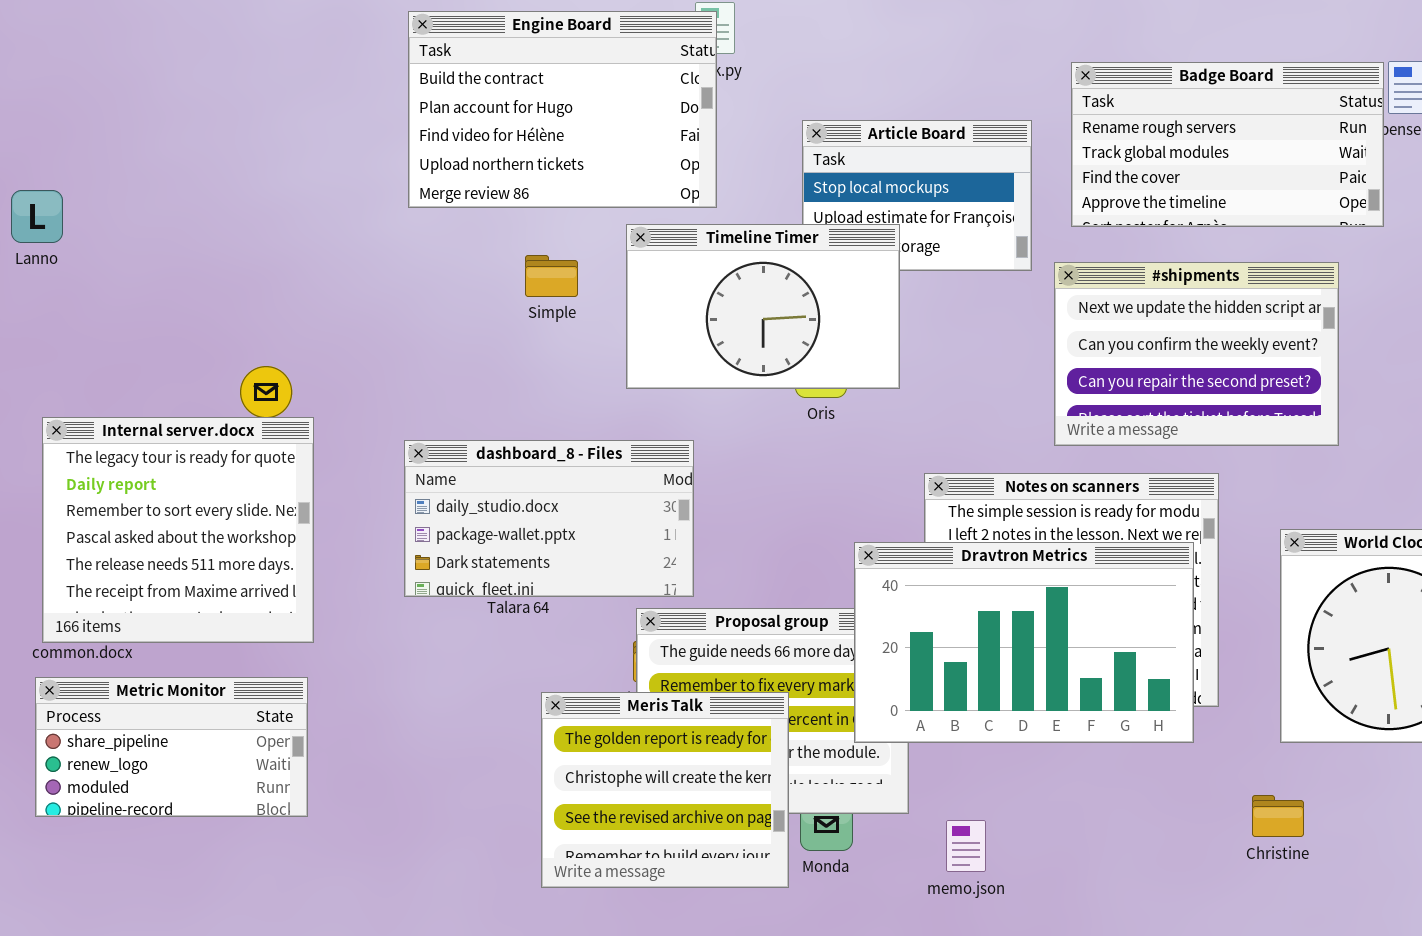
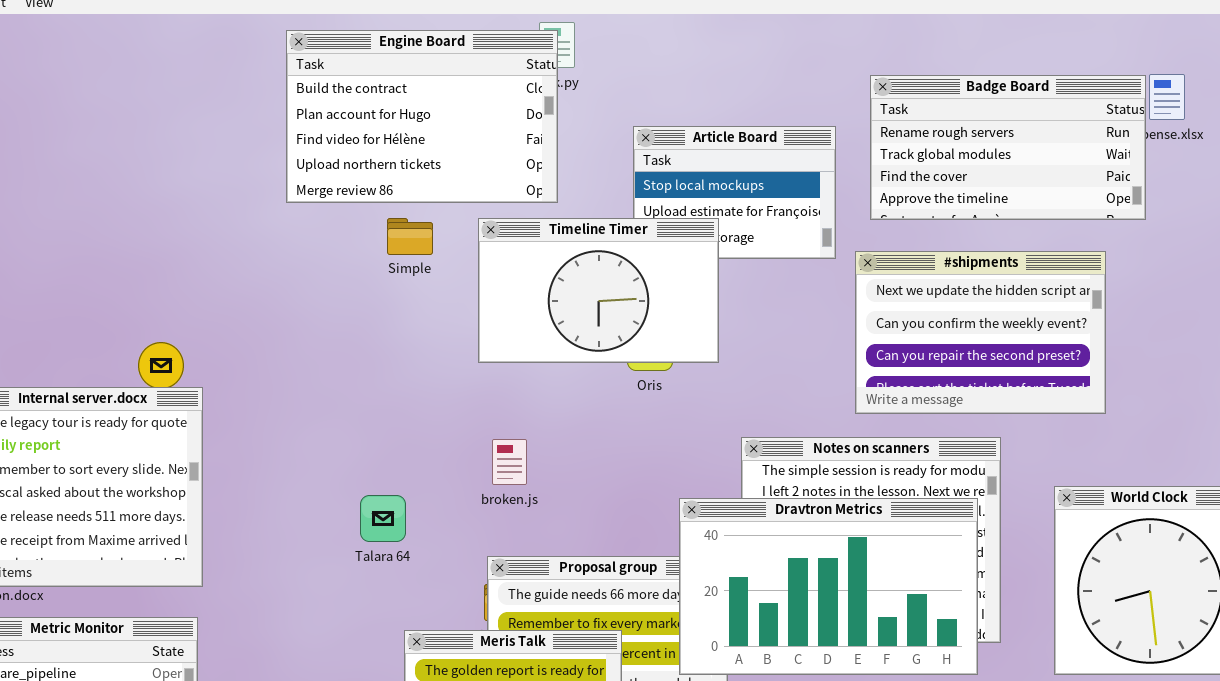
Simple: [525,255,578,297] -> [387,218,433,255], moved
dashboard_8 - Files: [404,440,694,597] -> none, closed

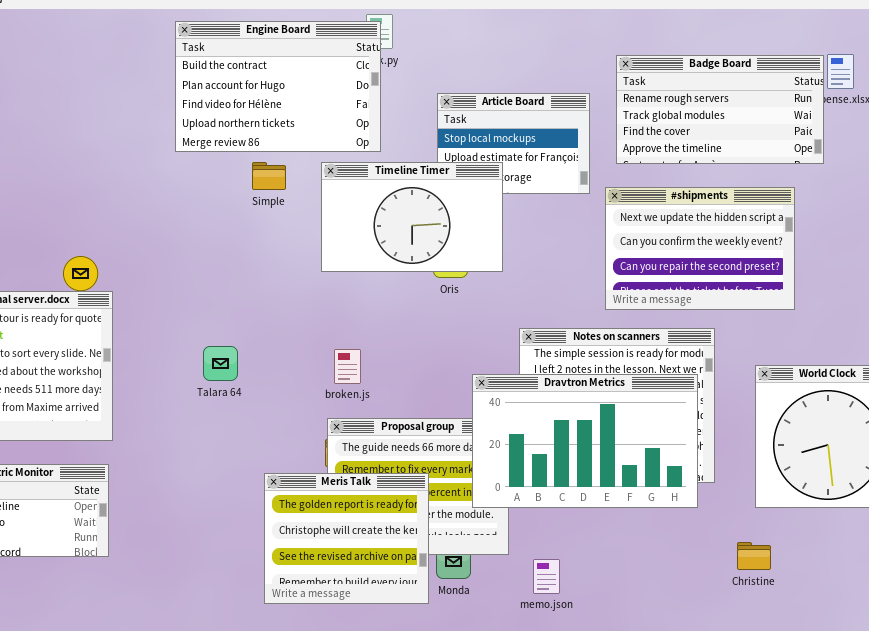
broken.js: [492,439,527,485] -> [334,349,361,384], moved
Talara 64: [360,495,406,542] -> [203,346,238,381], moved

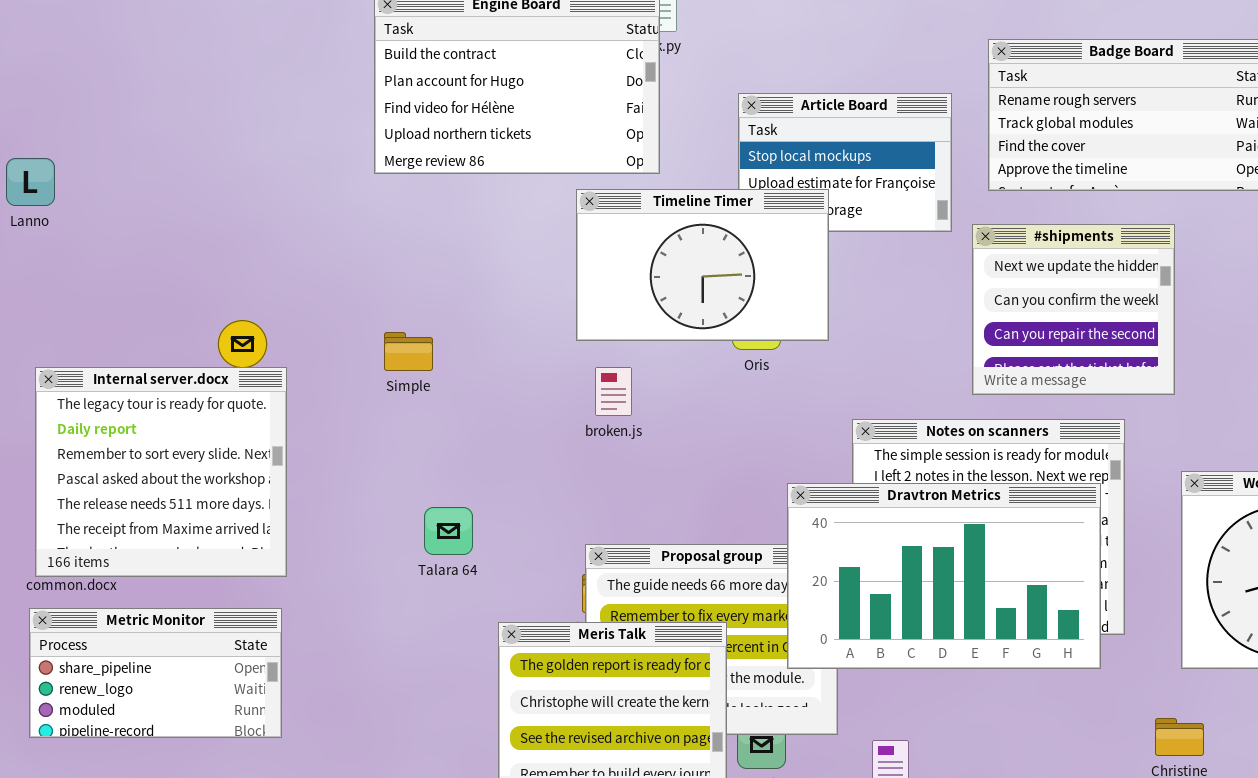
Simple: [252,162,286,190] -> [384,332,433,371], moved
#shipments: [605,187,795,310] -> [972,224,1175,395], resized
Talara 64: [203,346,238,381] -> [424,507,473,555], moved
broken.js: [334,349,361,384] -> [595,367,632,416], moved

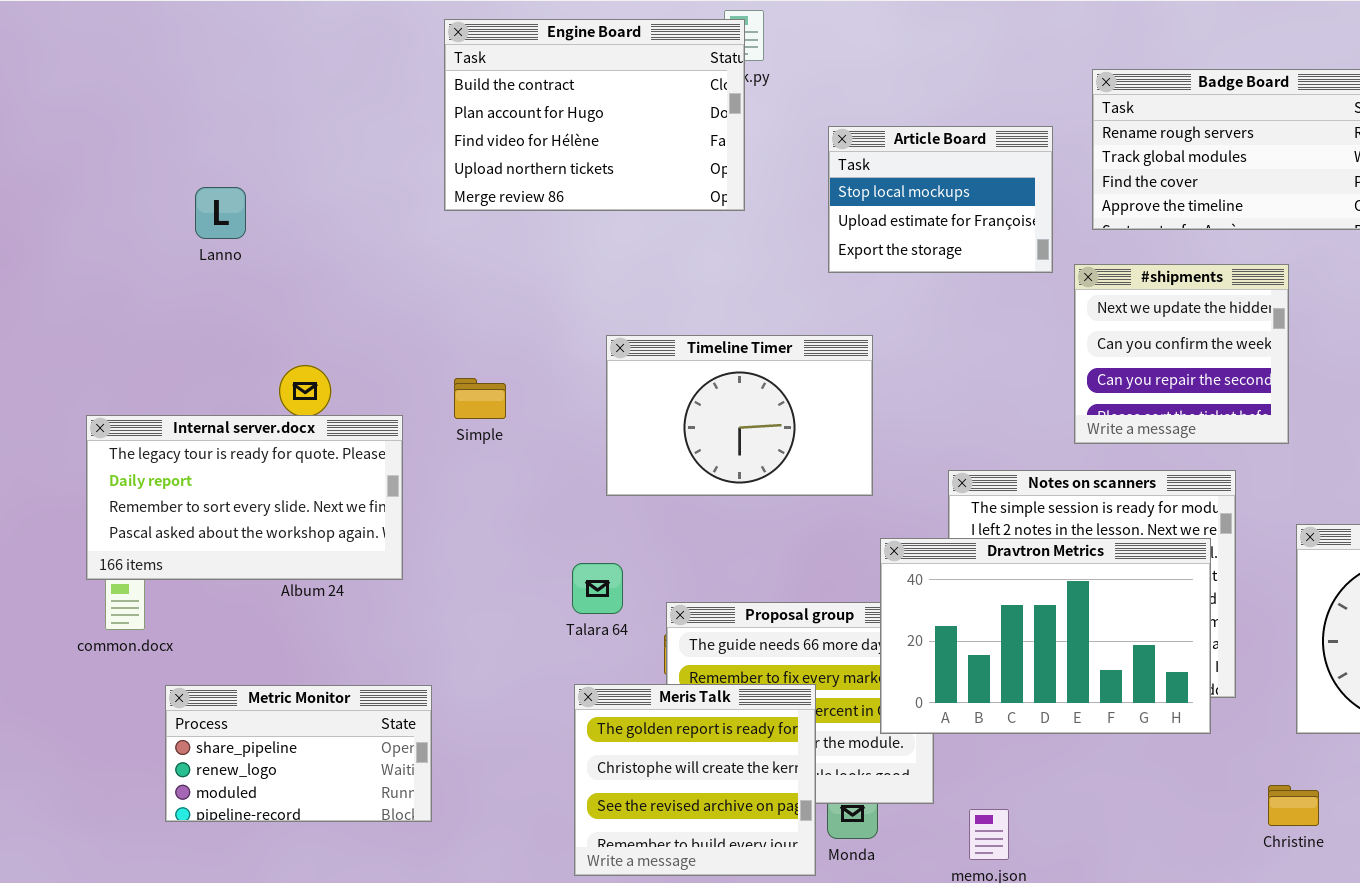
Lanno: [6,158,55,206] -> [195,187,246,239], moved
Timeline Timer: [576,189,829,341] -> [606,335,873,496], moved
Internal server.docx: [35,367,287,577] -> [86,415,403,580], resized
Talara 64: [424,507,473,555] -> [572,563,623,614], moved
Metric Monitor: [29,608,282,738] -> [165,685,432,822], moved

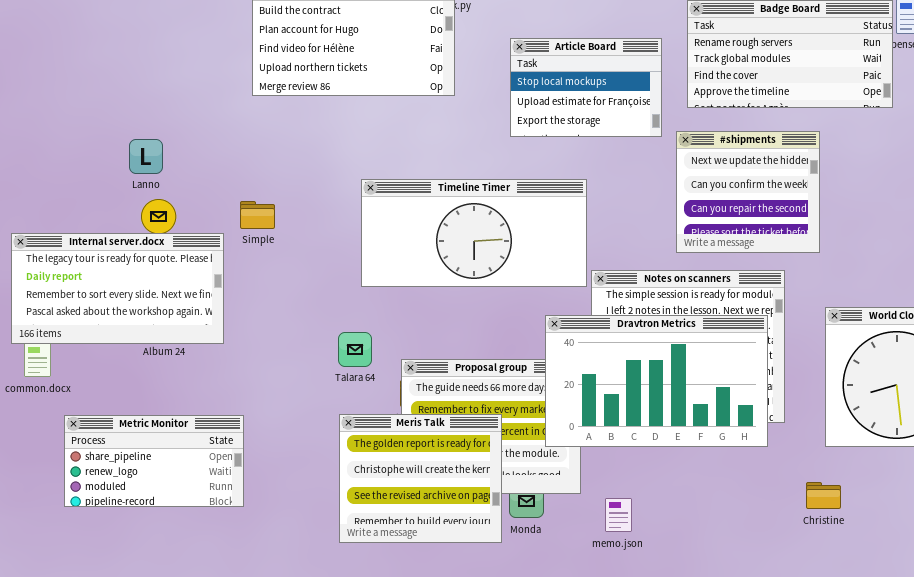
Lanno: [195,187,246,239] -> [129,139,163,174], moved
Timeline Timer: [606,335,873,496] -> [361,179,587,287], resized
Simple: [454,378,506,419] -> [240,201,275,229], moved

